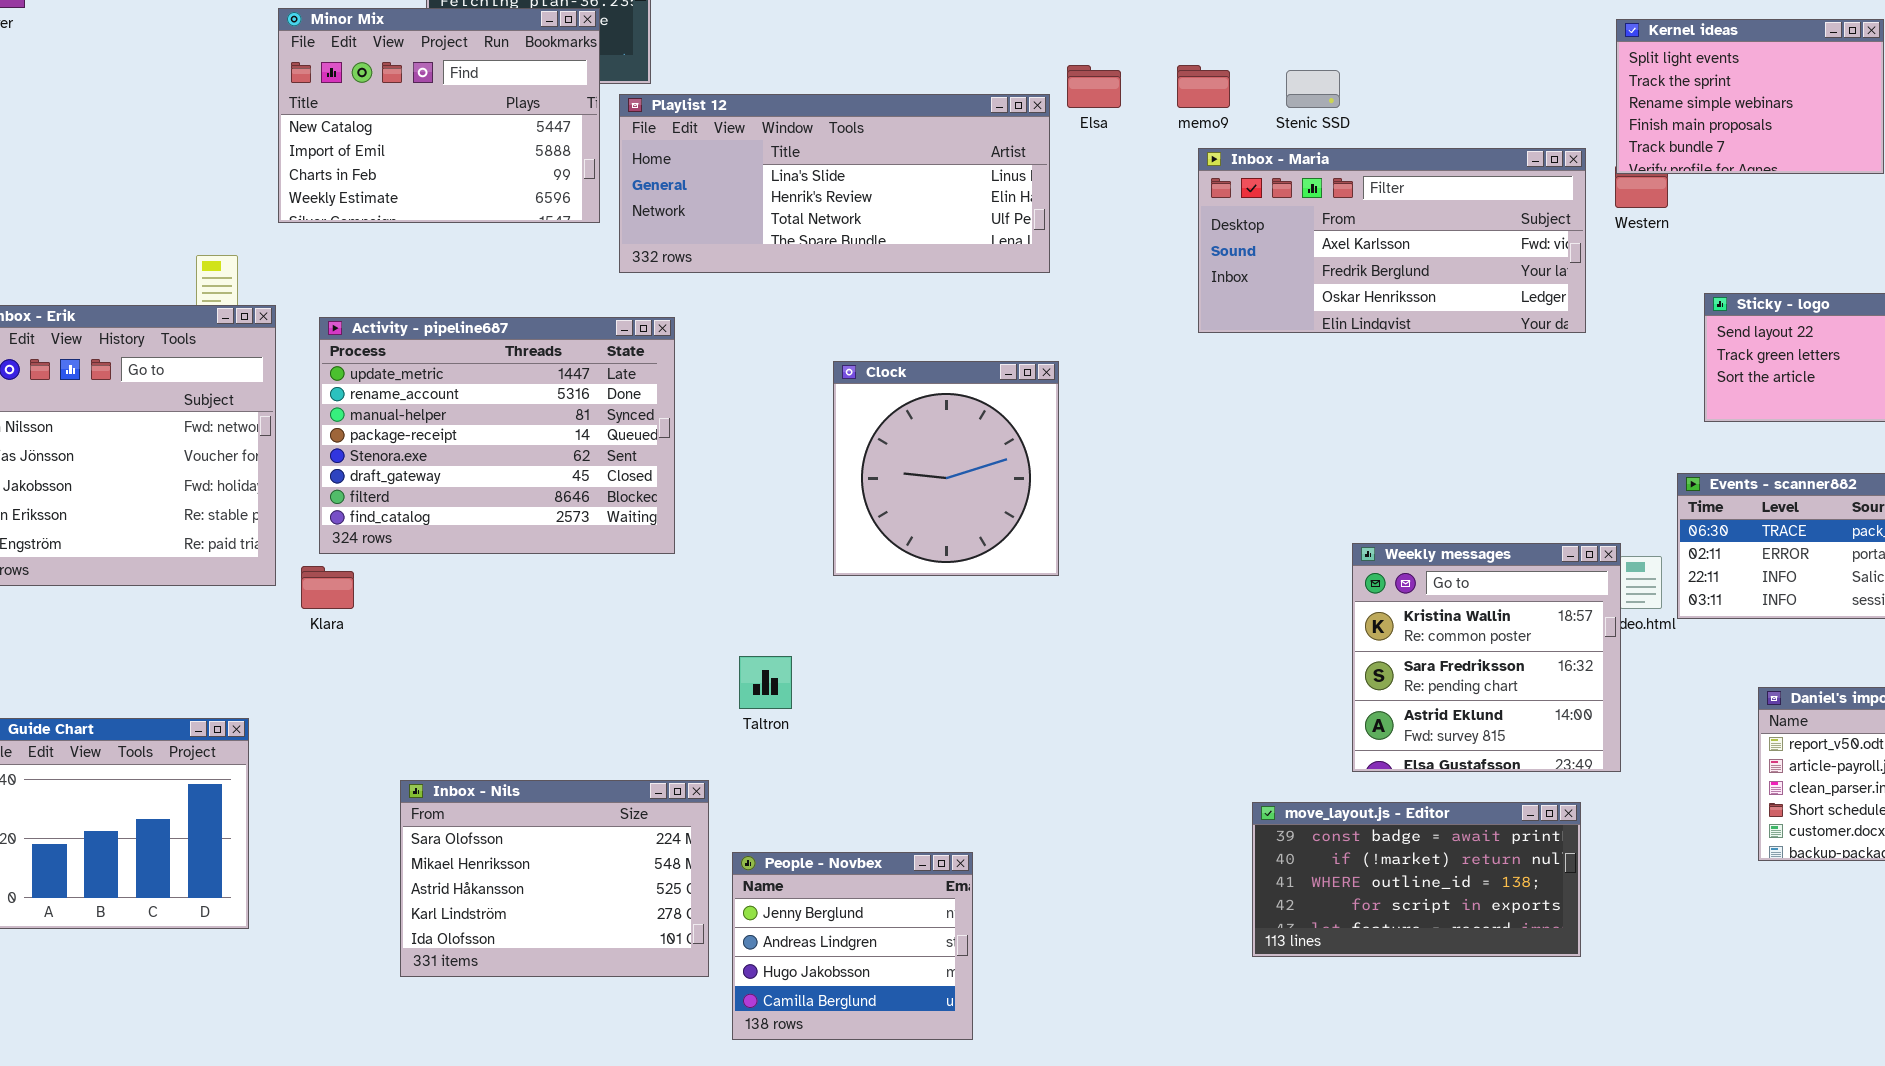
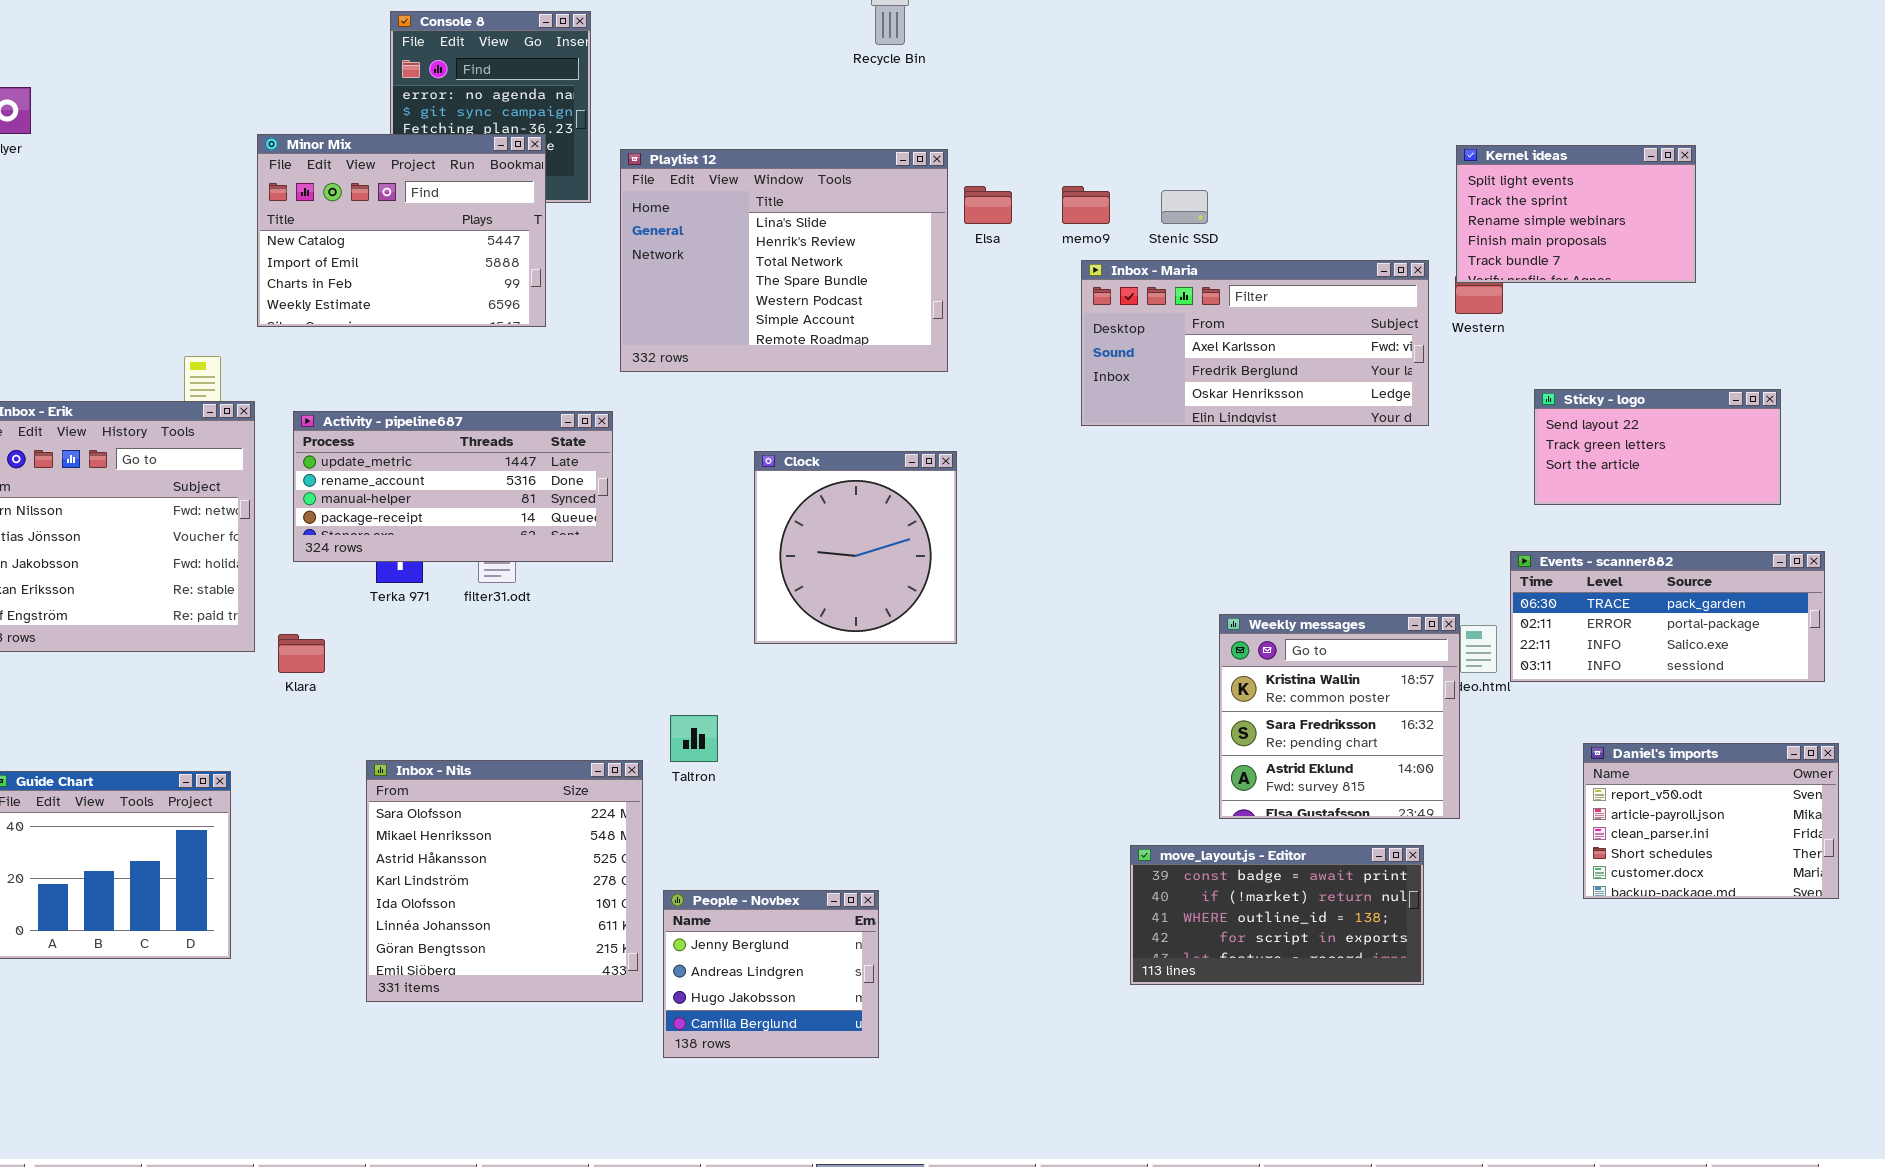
Playlist 12: [619,94,1050,273] -> [620,149,948,372], resized
Activity - pipeline687: [319,317,675,554] -> [293,411,613,562], resized
Inbox - Nils: [400,780,709,977] -> [366,760,643,1002], resized

